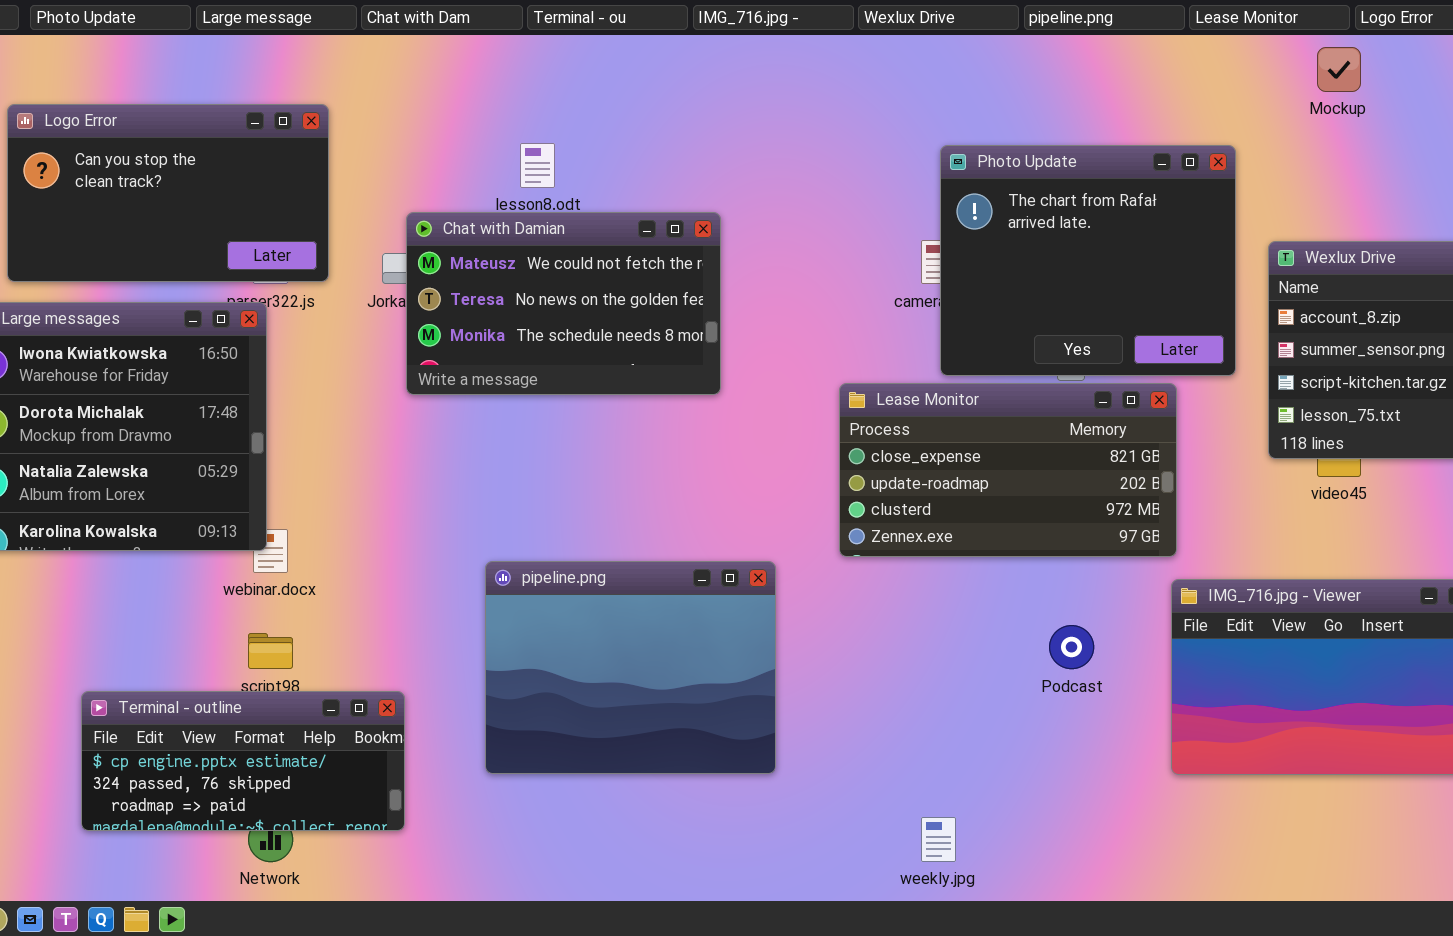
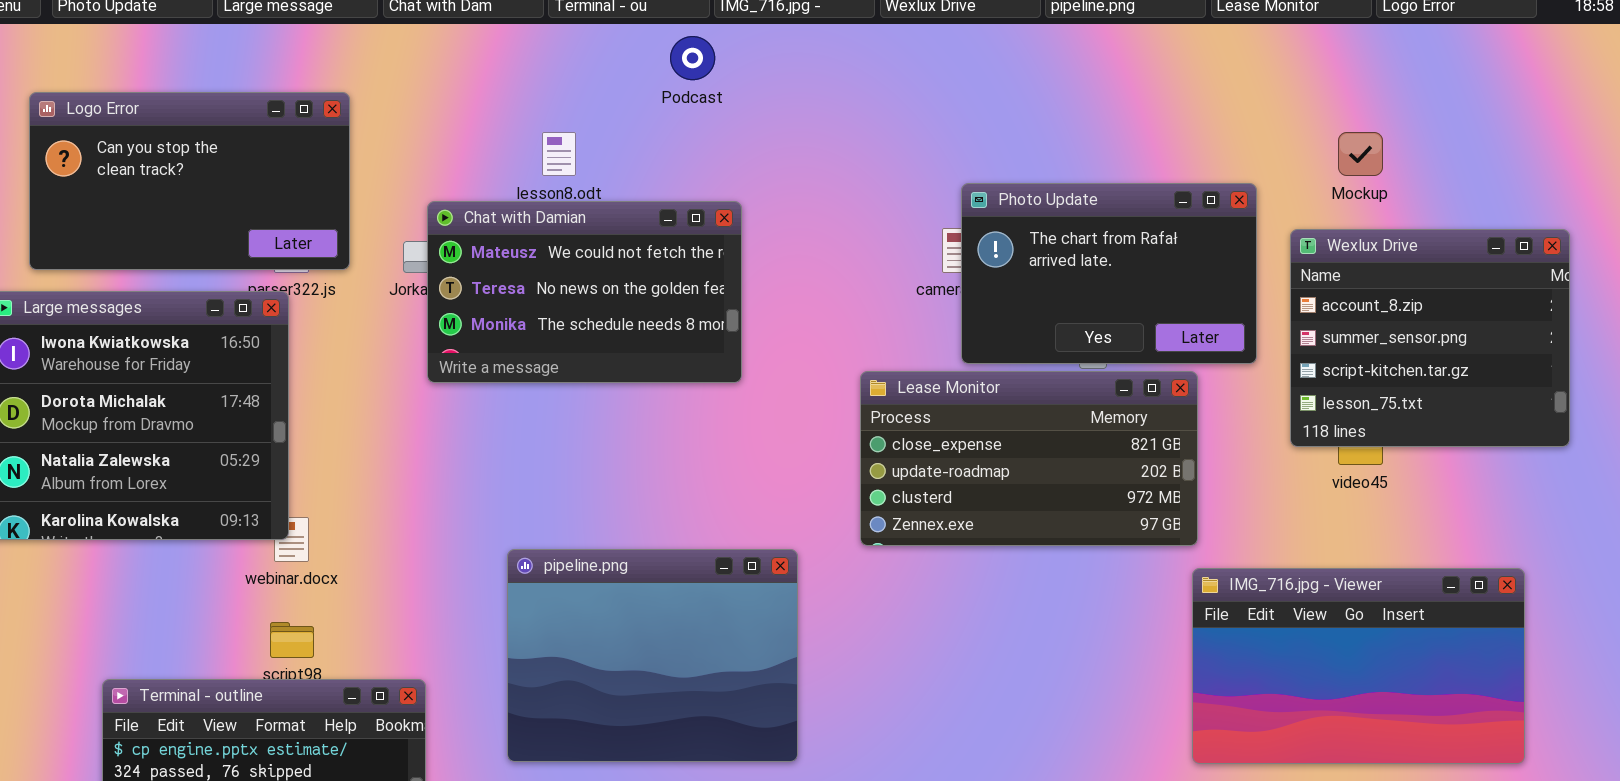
Mockup: [1317,47,1361,92] -> [1338,132,1383,176], moved
Photo Update: [940,145,1236,376] -> [961,183,1257,364], resized
Podcast: [1049,625,1094,669] -> [670,36,715,80], moved

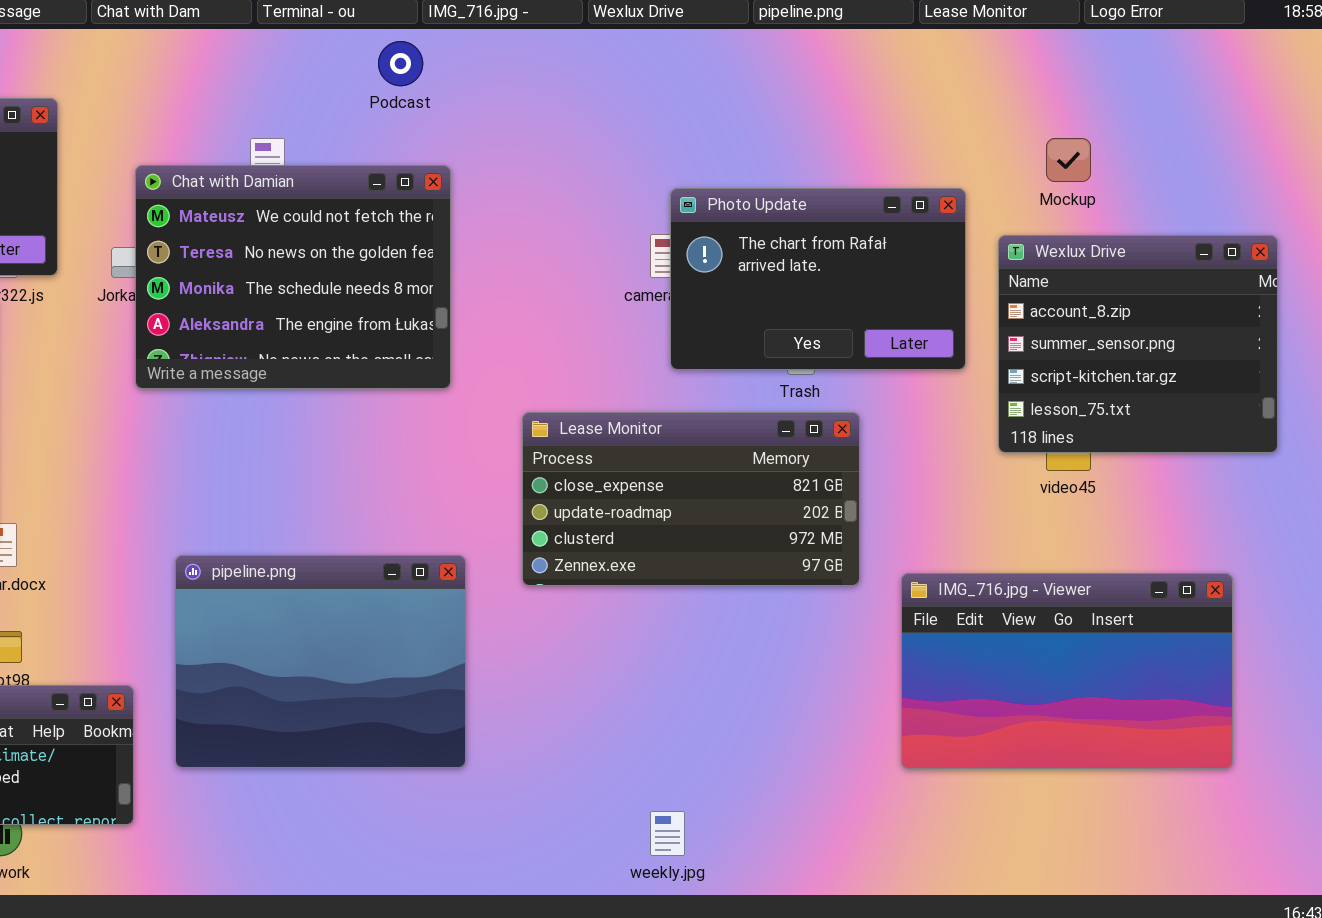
Chat with Damian: [427,201,742,383] -> [135,165,451,389], resized
Lease Monitor: [860,371,1198,546] -> [522,412,860,586], moved
pipeline.png: [507,549,798,762] -> [175,555,466,768], moved

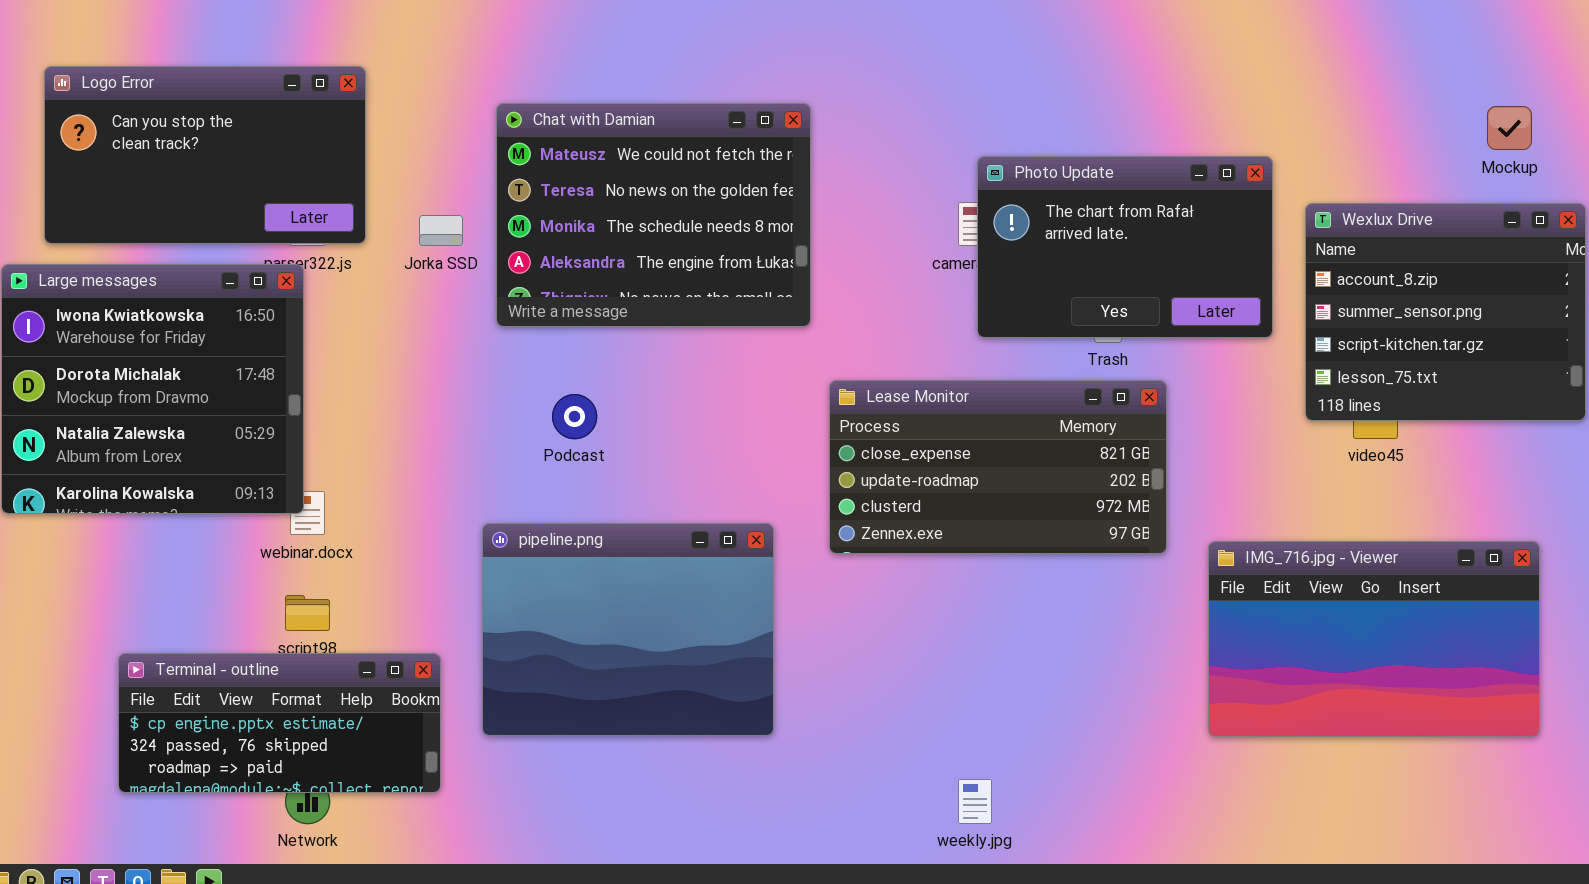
Podcast: [378,41,423,86] -> [552,394,597,439], moved
Mockup: [1046,138,1091,182] -> [1487,106,1532,150], moved
Chat with Damian: [135,165,451,389] -> [496,103,811,327], moved

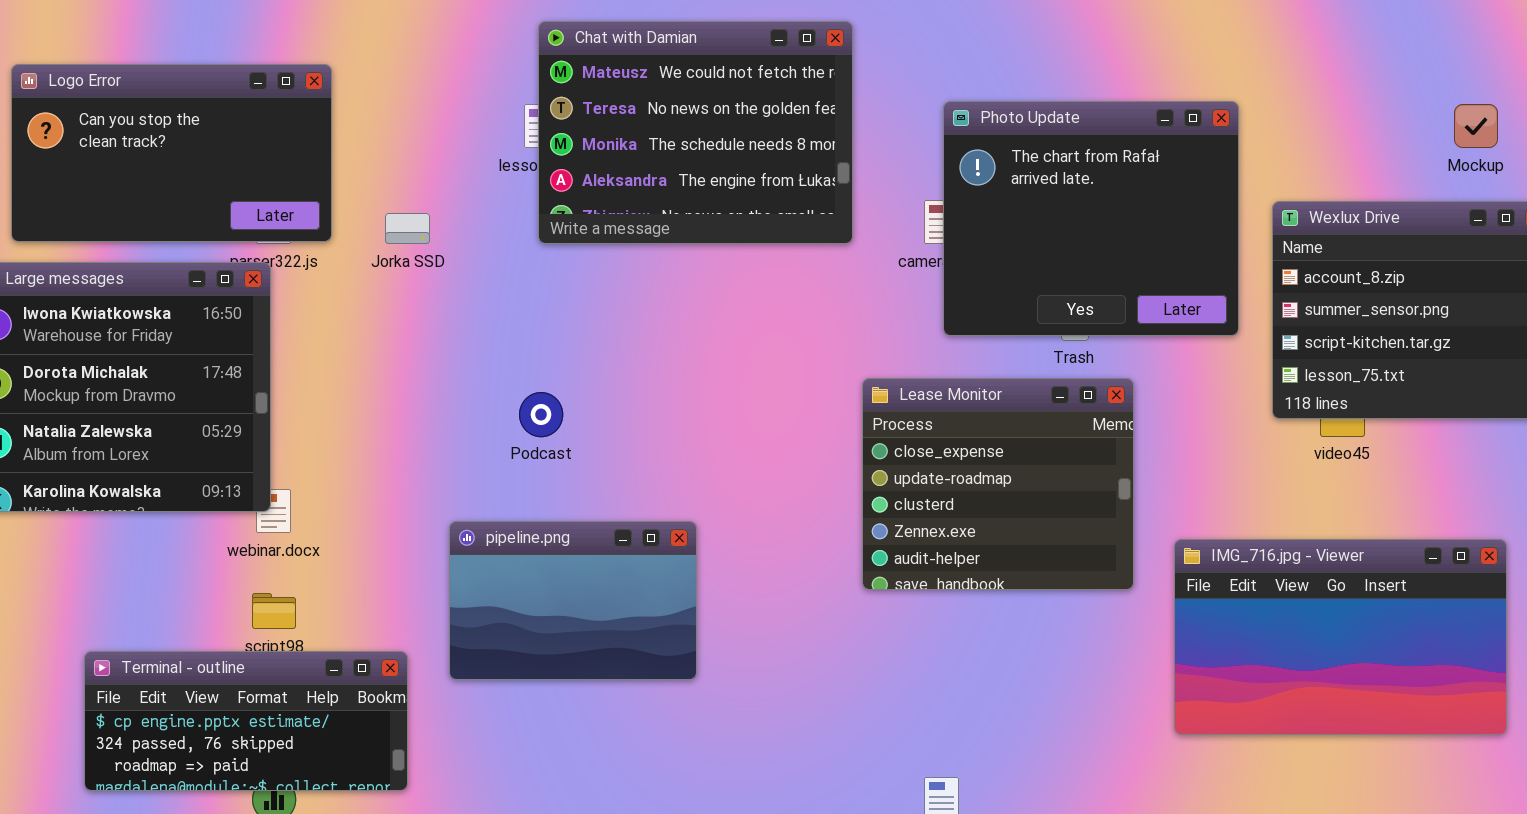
Chat with Damian: [496,103,811,327] -> [538,21,853,244], moved
Photo Update: [977,156,1273,338] -> [943,101,1239,336], resized
Lease Monitor: [829,380,1167,554] -> [862,378,1134,590], resized
pipeline.png: [482,523,774,736] -> [449,521,697,680], resized

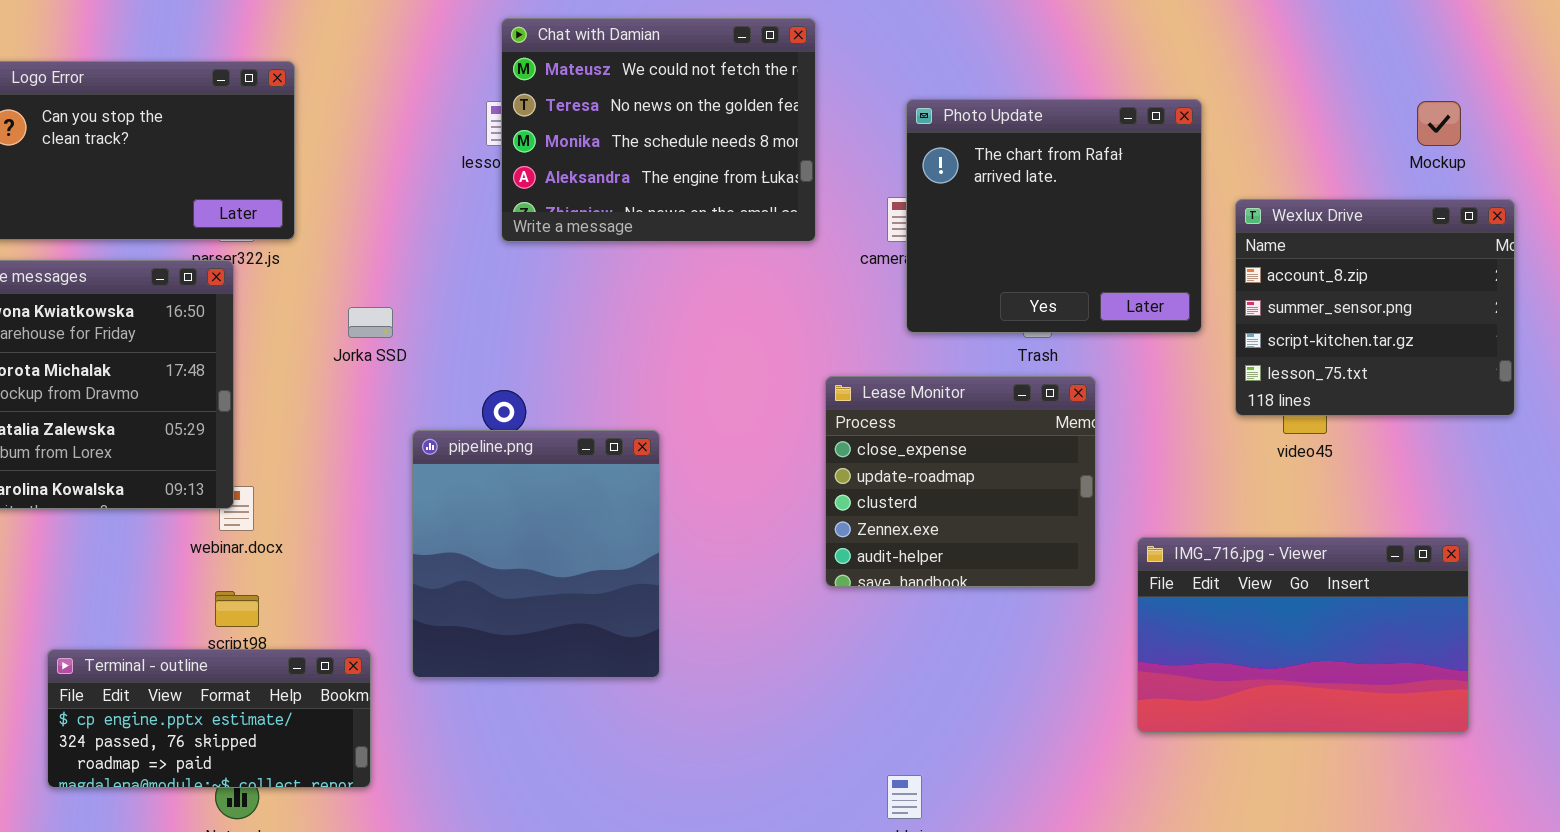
Jorka SSD: [385,213,430,244] -> [348,307,393,338], moved
pipeline.png: [449,521,697,680] -> [412,430,660,678], resized

